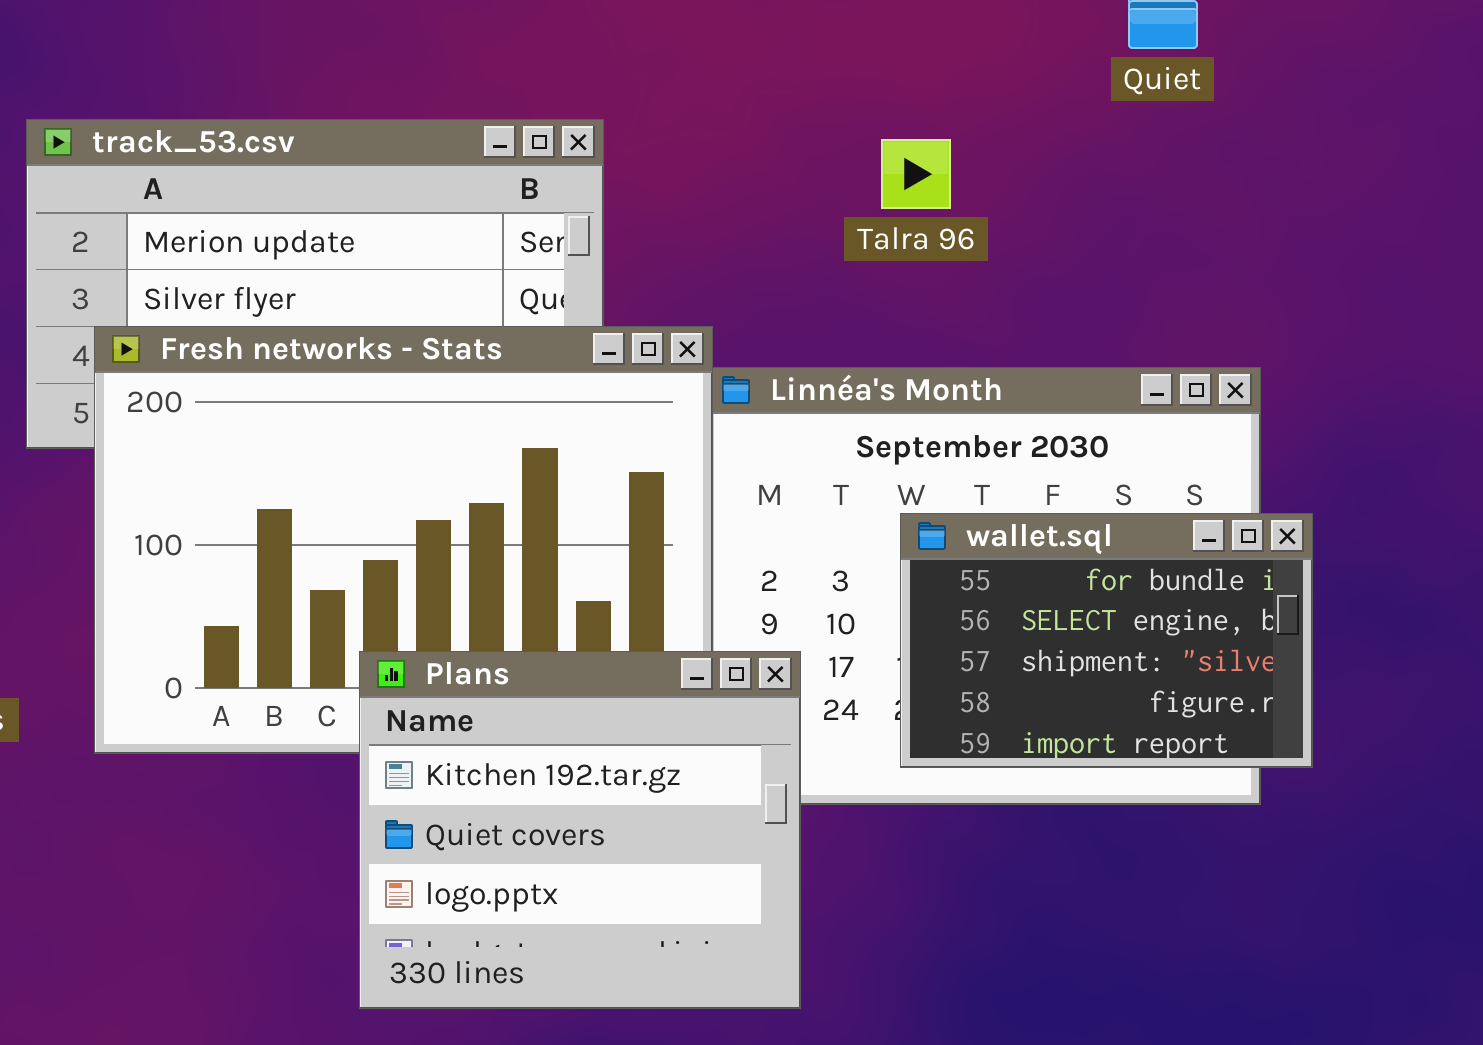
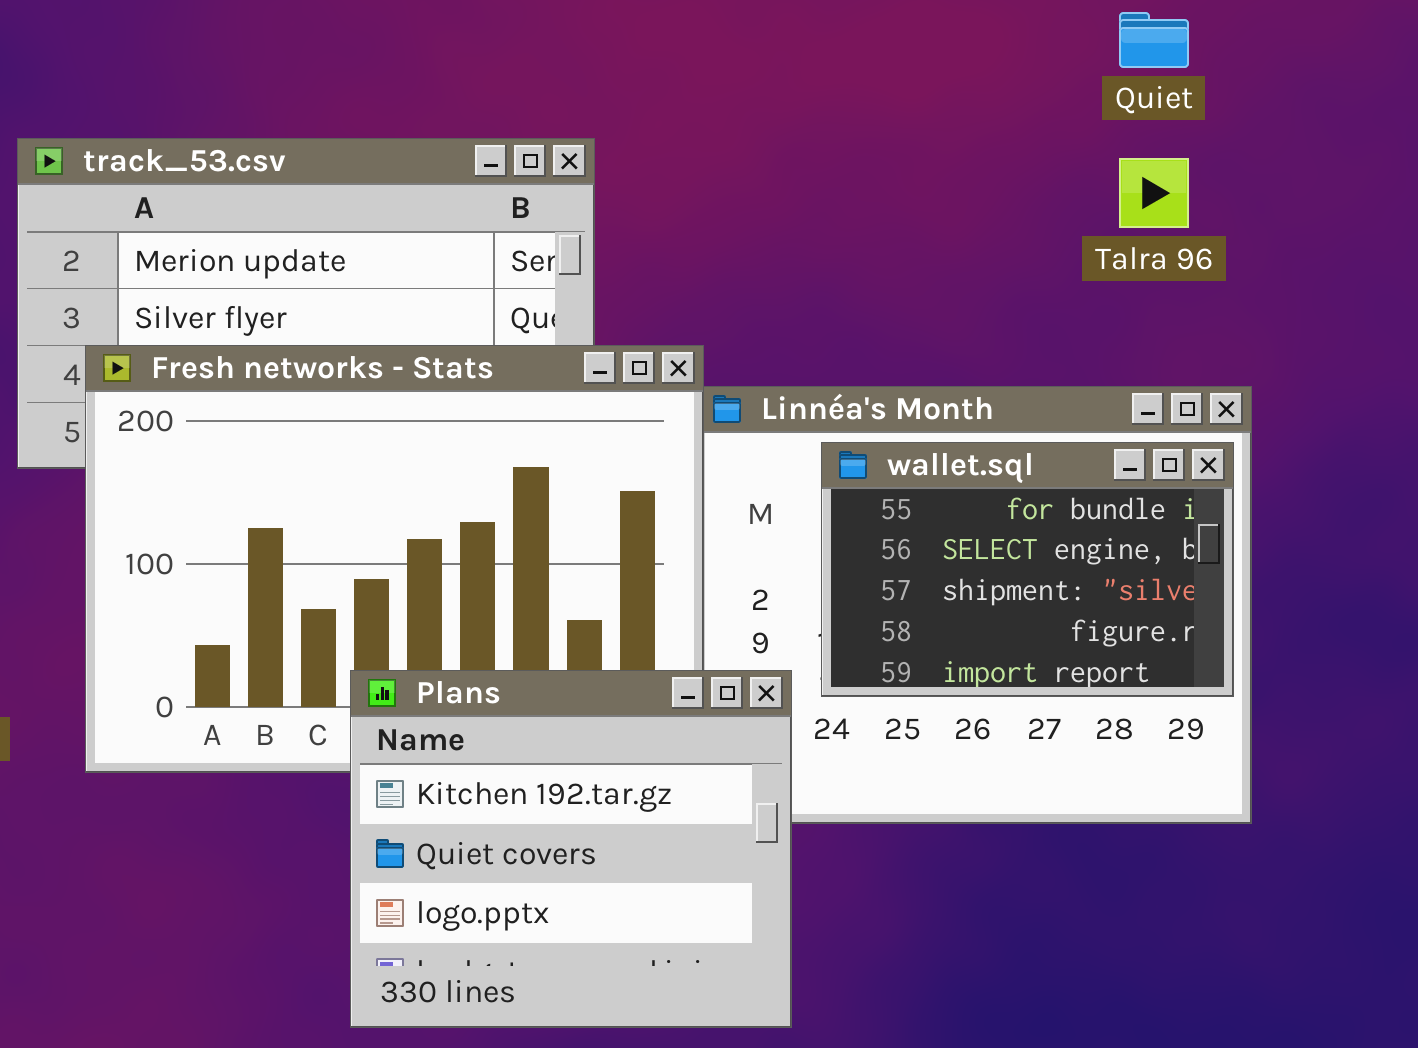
Talra 96: [881,139,951,209] -> [1119,158,1189,228], moved
wallet.sql: [900,513,1313,768] -> [821,442,1234,697], moved

